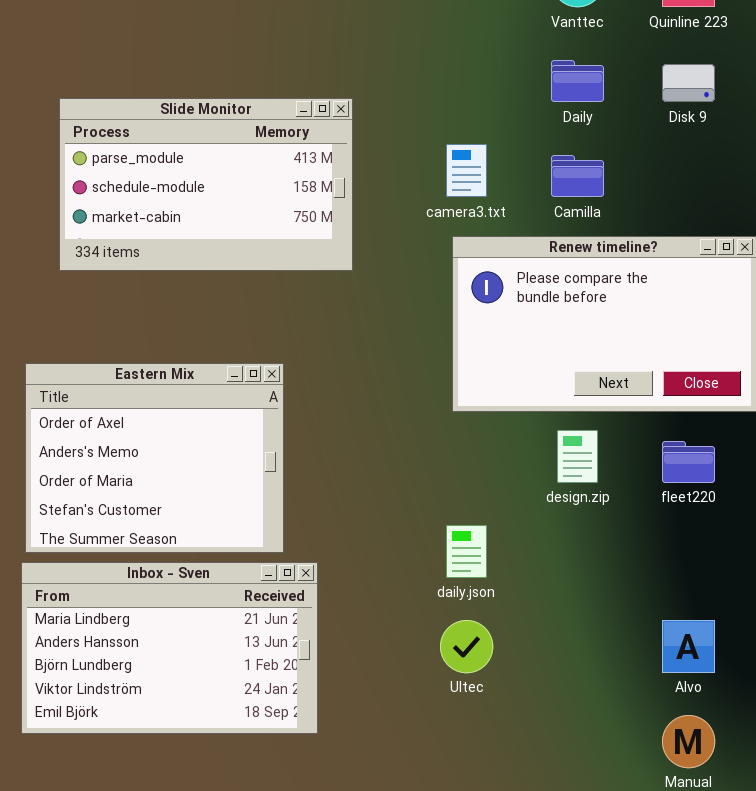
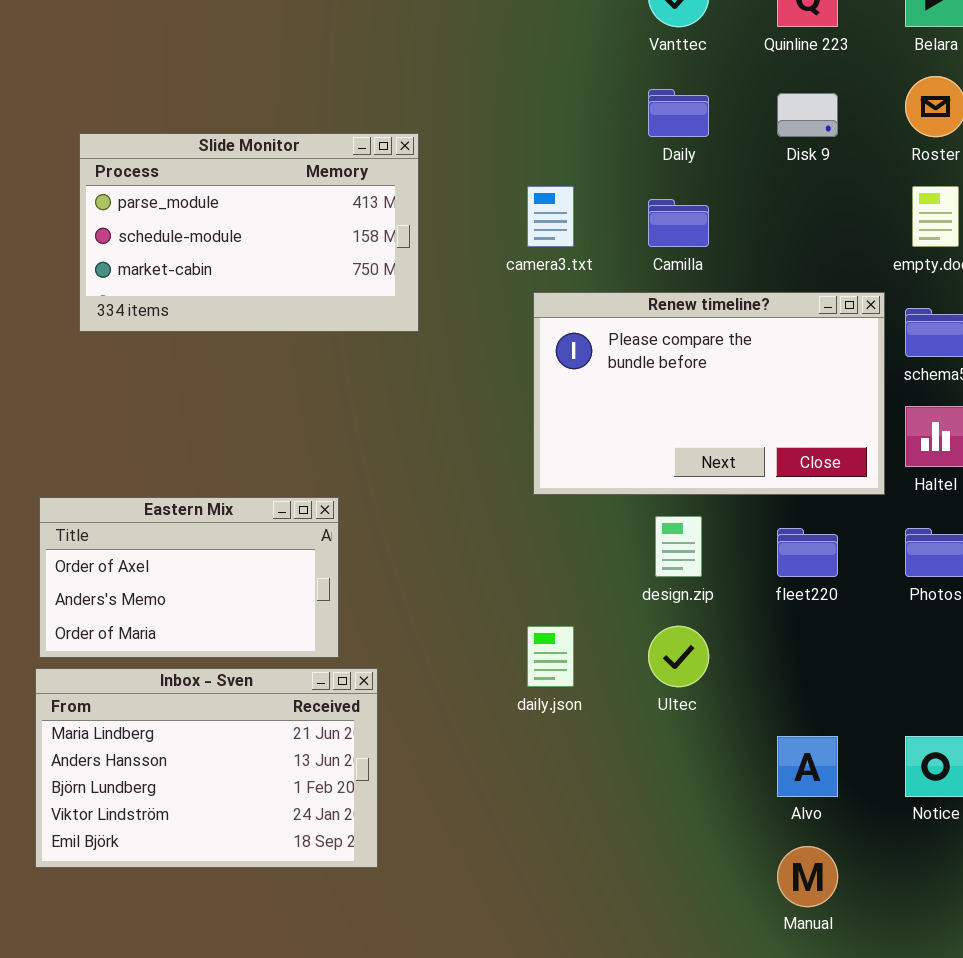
Eastern Mix: [25,363,284,553] -> [39,497,339,658], resized
Ultec: [440,620,493,673] -> [648,626,709,687], moved

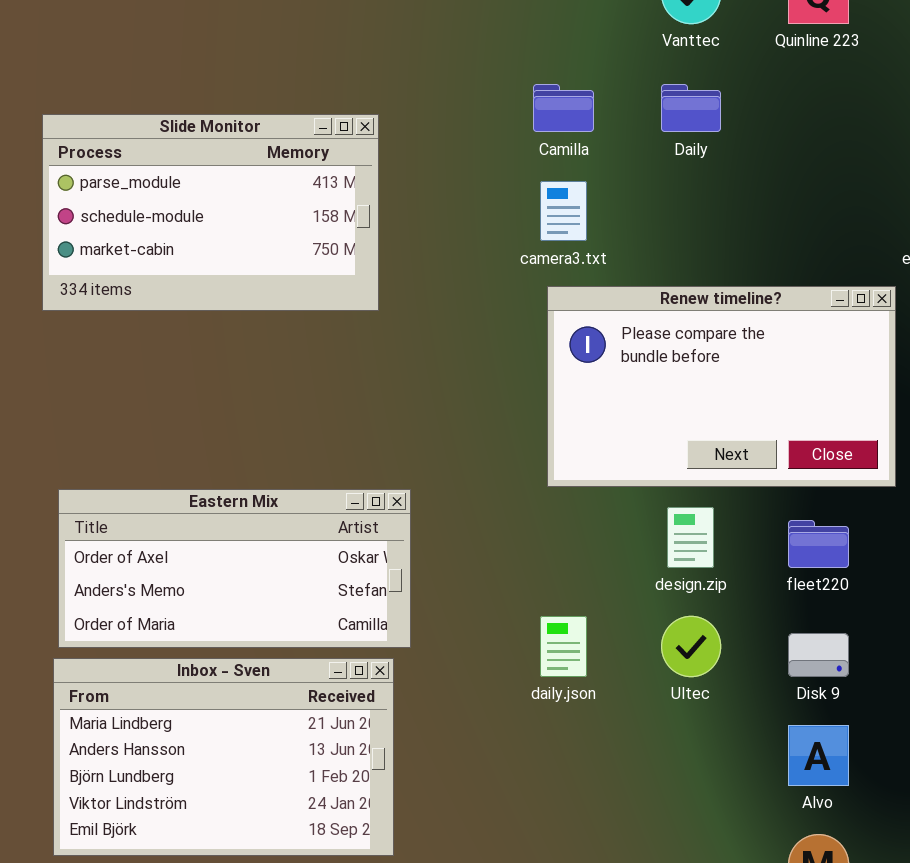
Disk 9: [777,93,838,137] -> [788,633,849,677], moved
Slide Monitor: [79,133,419,332] -> [42,114,379,311], moved
Camilla: [648,199,709,247] -> [533,84,594,132], moved
Eastern Mix: [39,497,339,658] -> [58,489,411,648], resized

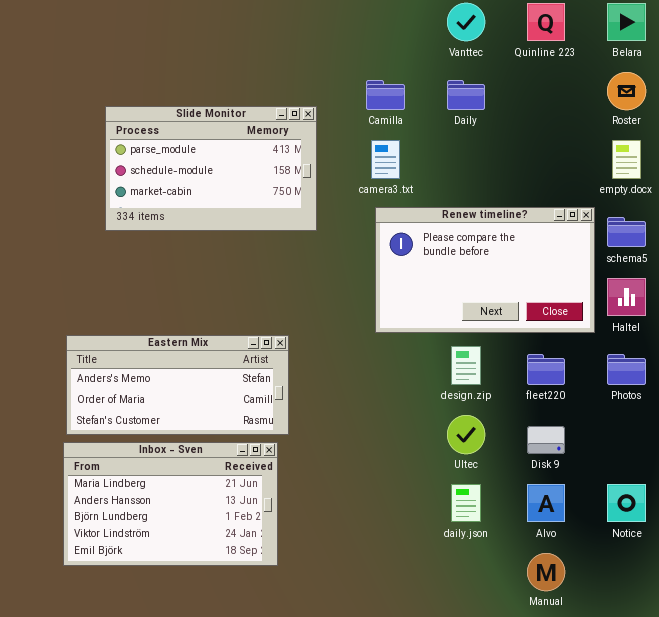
Slide Monitor: [42,114,379,311] -> [105,106,317,231], moved
Eastern Mix: [58,489,411,648] -> [66,335,289,435], scrolled down 1 row
daily.json: [540,616,587,677] -> [451,484,481,522], moved

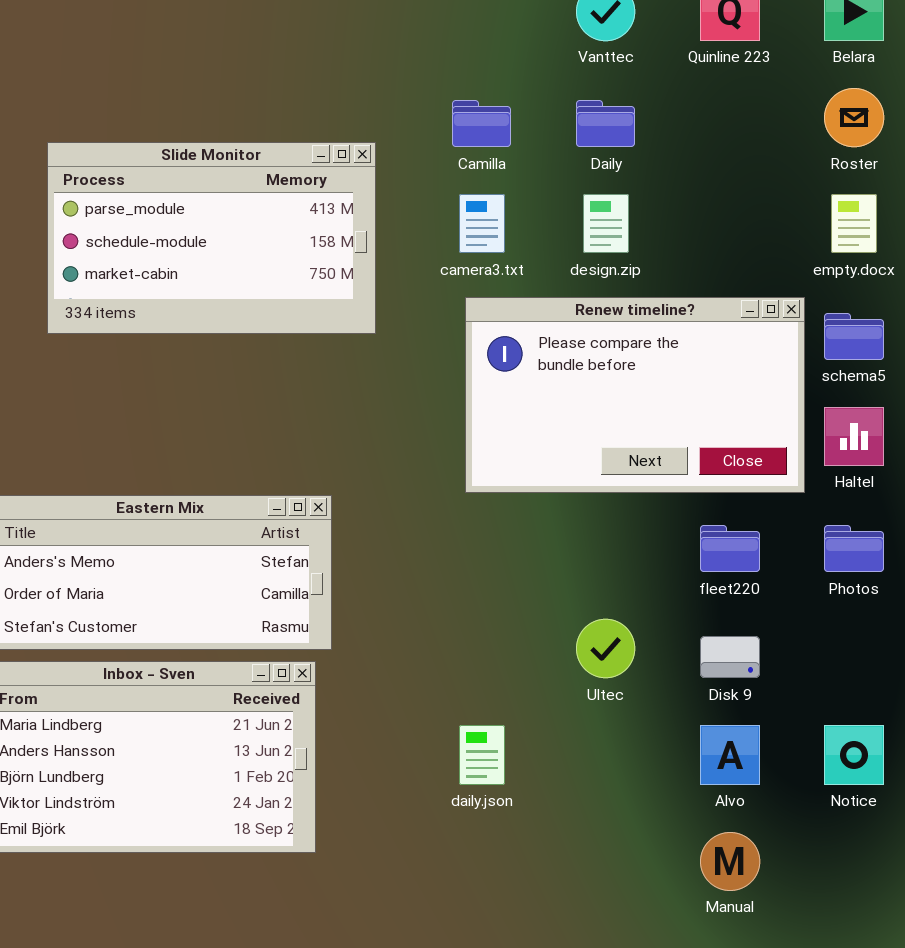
design.zip: [451,346,481,385] -> [583,194,629,253], moved
daily.json: [451,484,481,522] -> [459,725,505,785], moved

